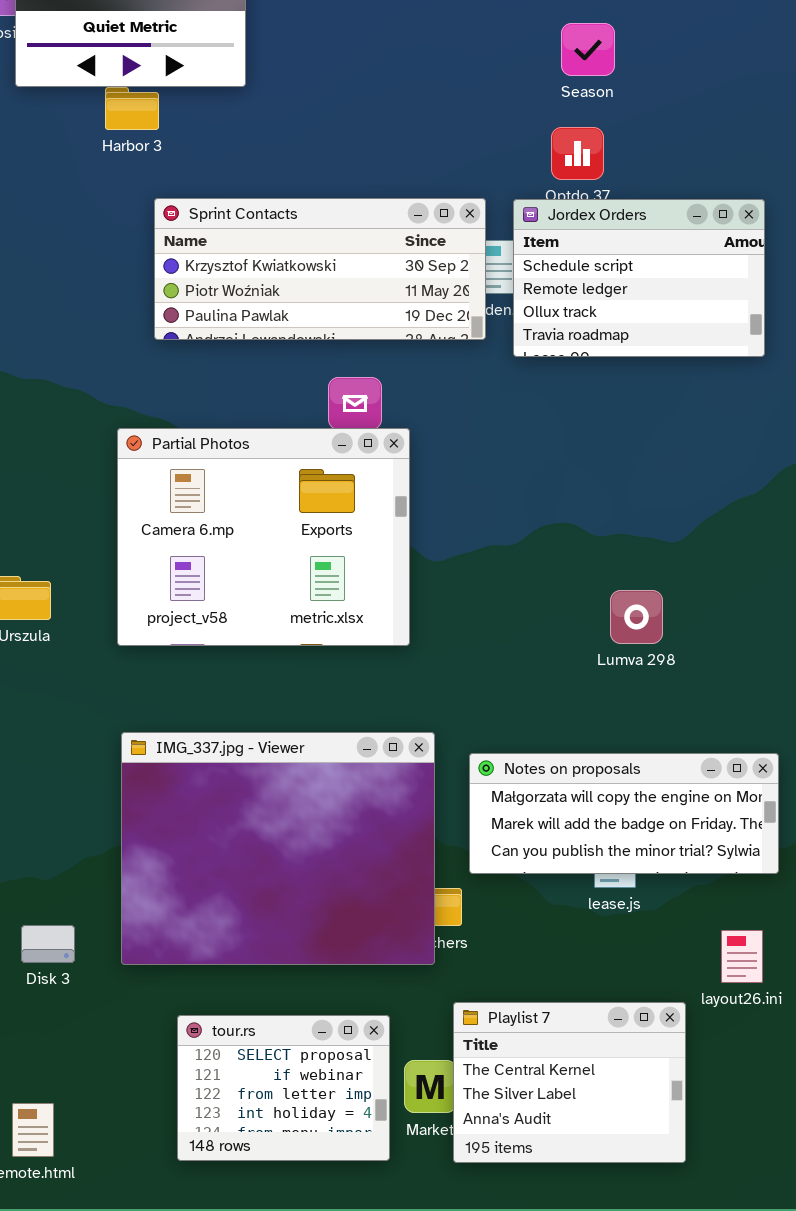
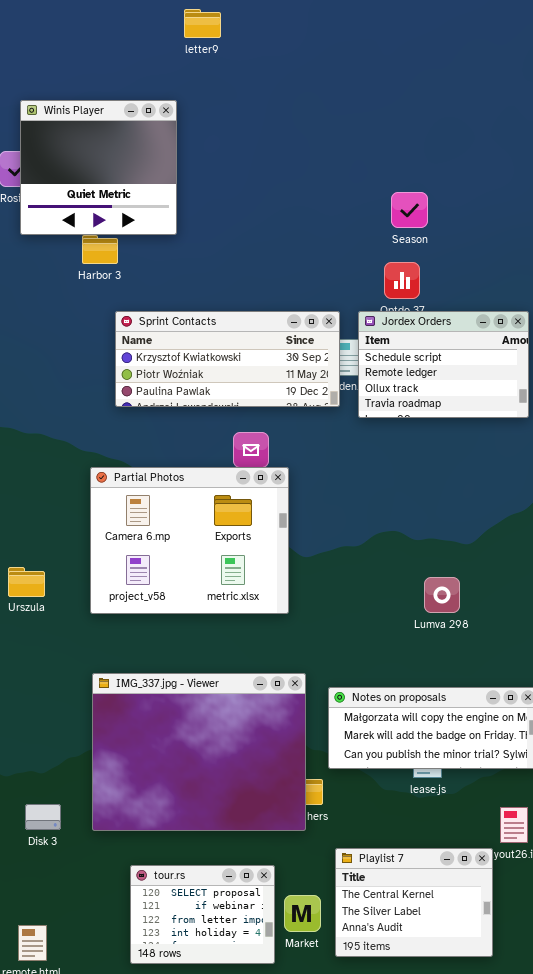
Playlist 7: [453,1002,686,1163] -> [335,848,493,957], moved

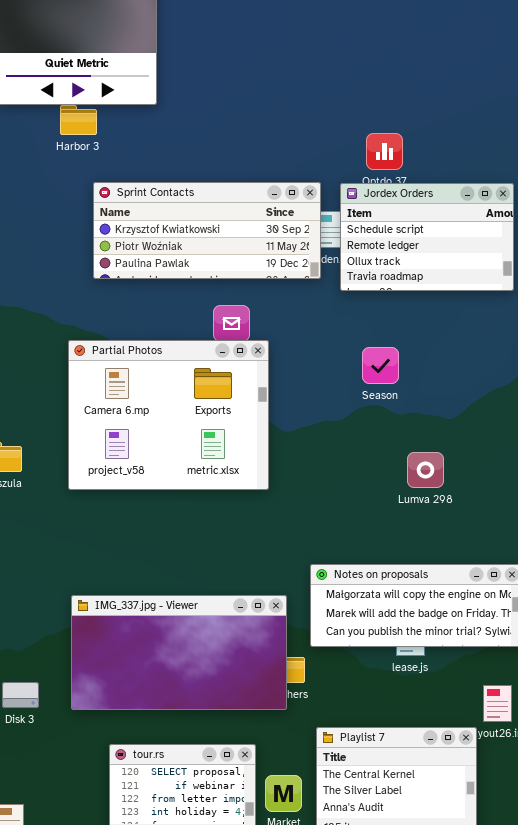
Season: [391,192,428,228] -> [362,347,399,384], moved
IMG_337.jpg - Viewer: [92,673,306,831] -> [71,595,287,710], resized

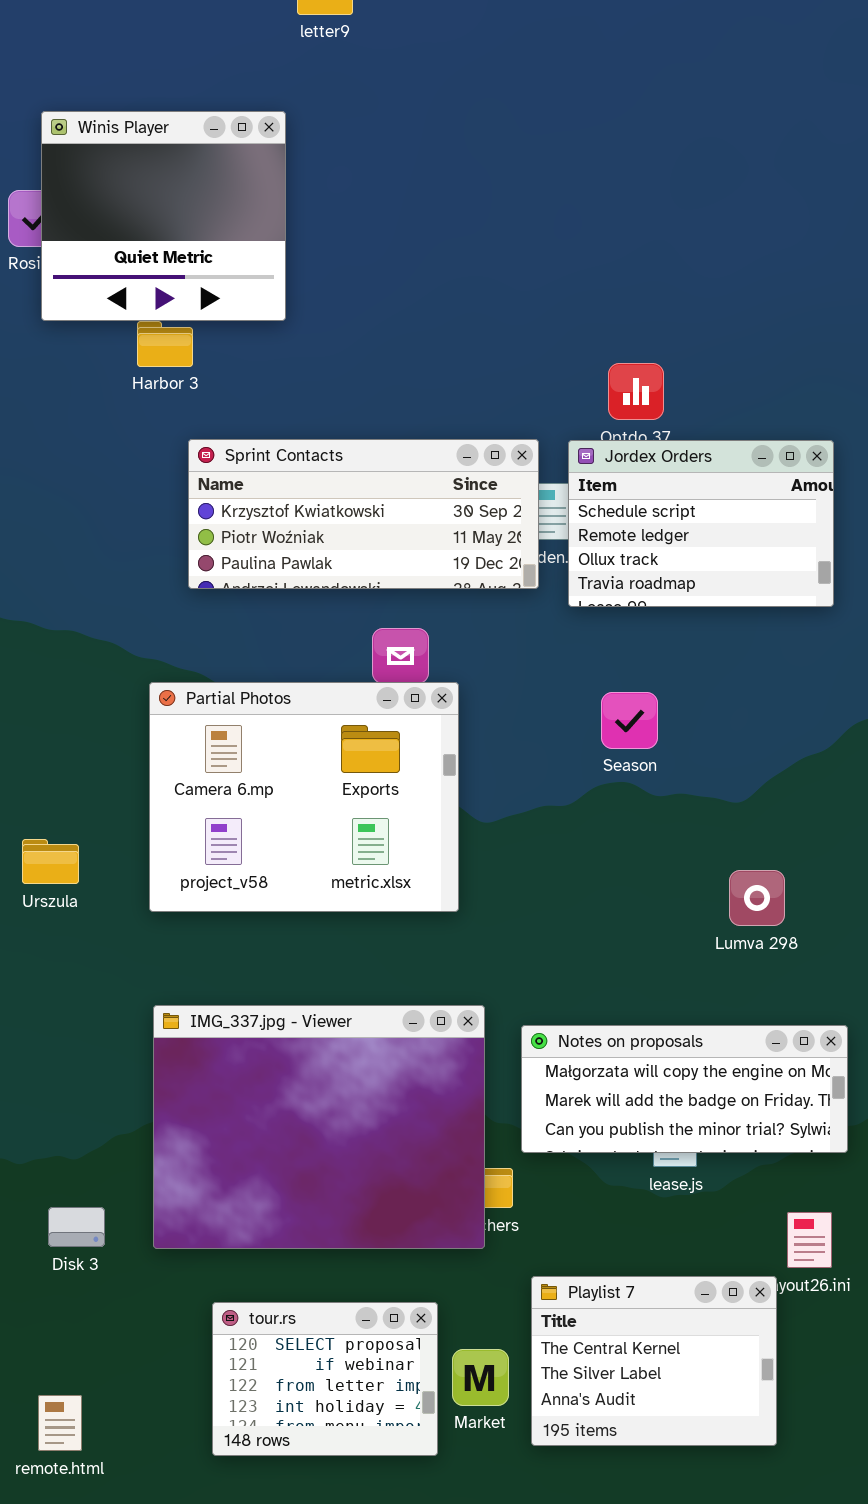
Lumva 298: [407,452,444,488] -> [729,870,785,926], moved
IMG_337.jpg - Viewer: [71,595,287,710] -> [153,1005,485,1249], resized

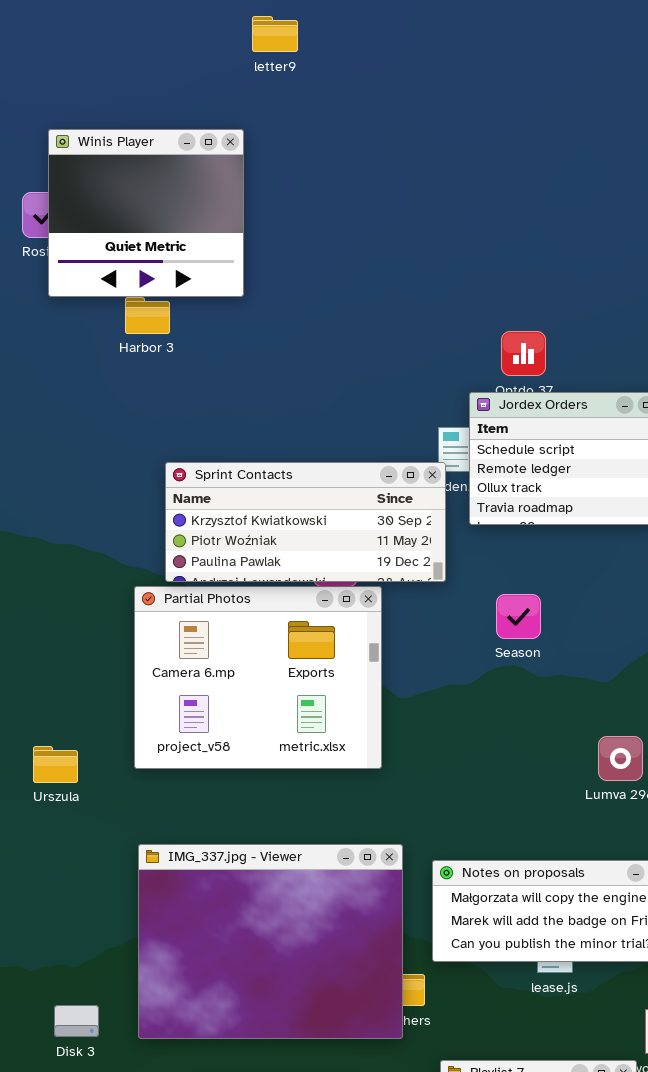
Sprint Contacts: [188,439,539,589] -> [165,462,446,582], moved
Urszula: [22,839,79,884] -> [33,746,78,783], moved

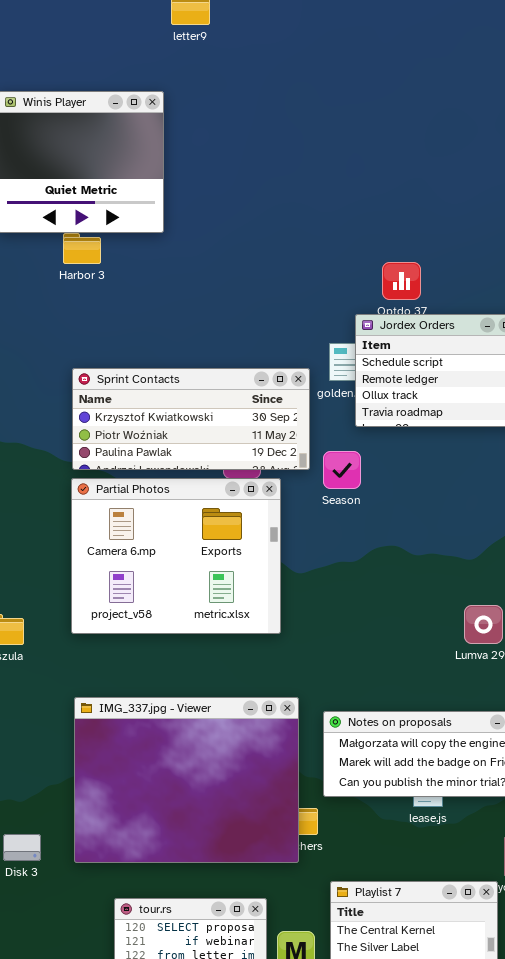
Sprint Contacts: [165,462,446,582] -> [72,368,310,470], moved
Season: [496,594,541,639] -> [323,451,361,489], moved

